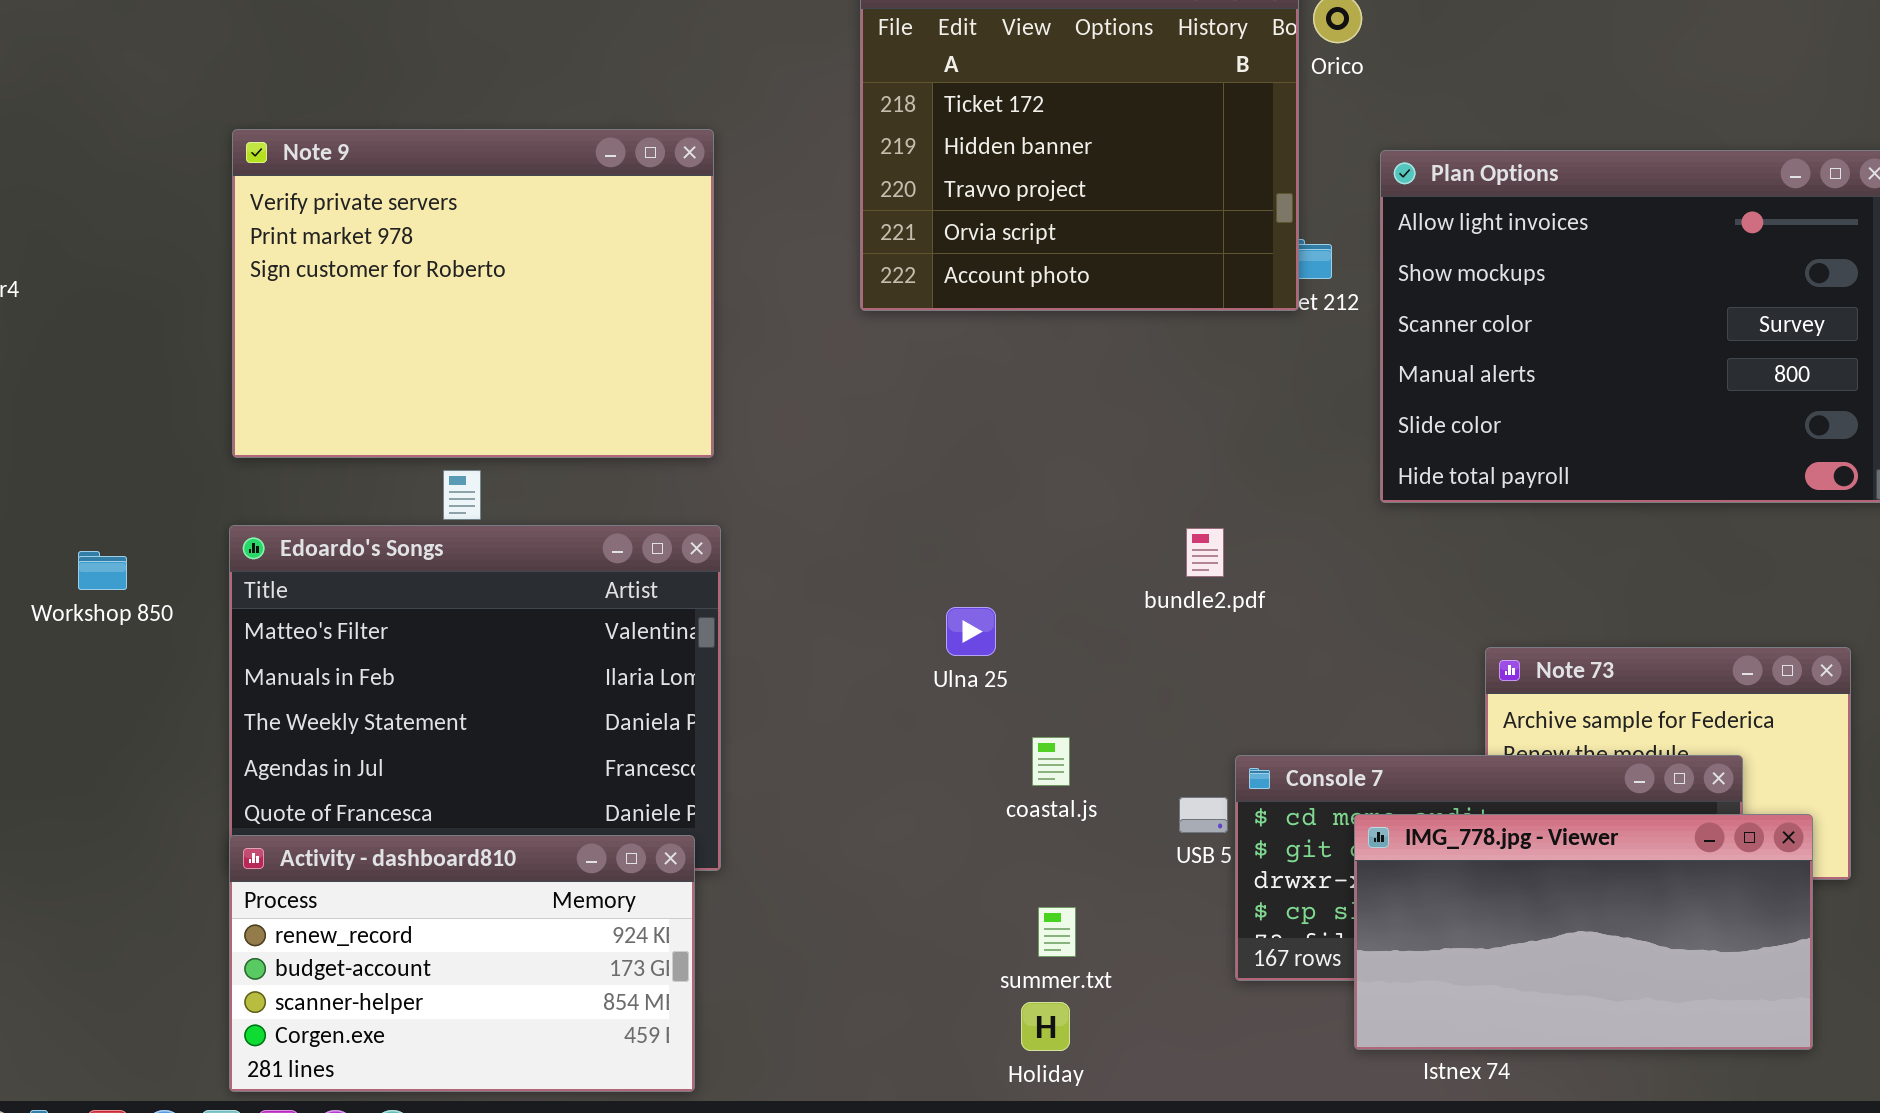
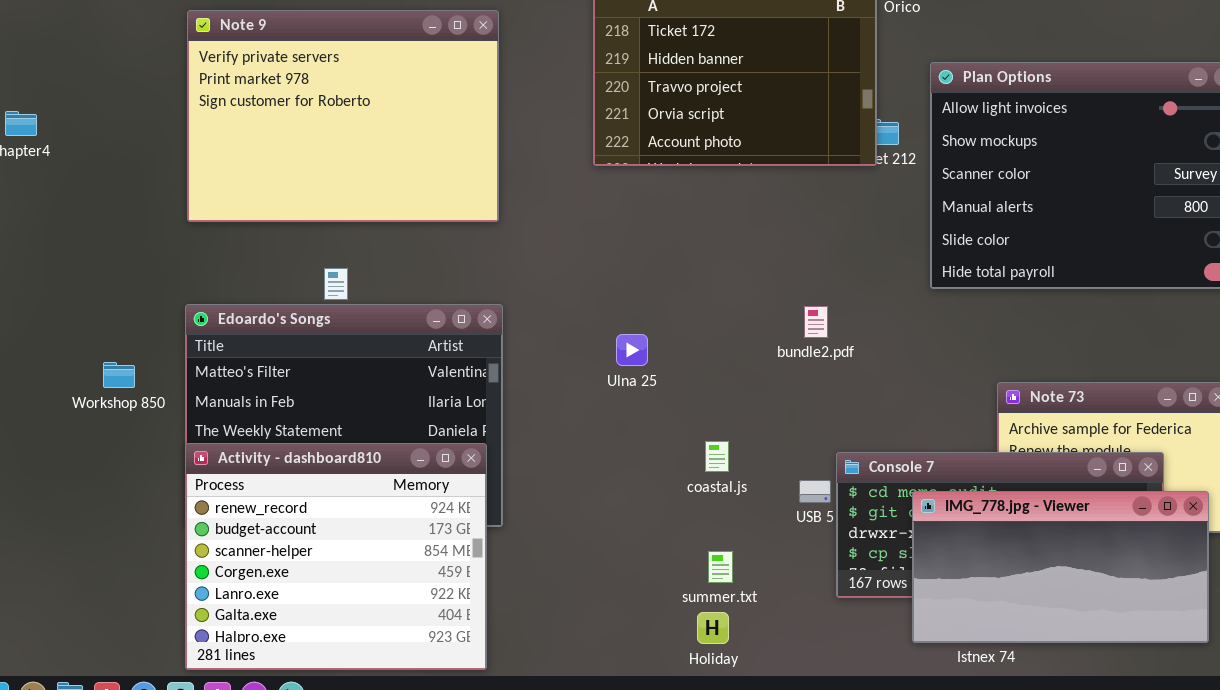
Note 9: [232,129,714,458] -> [187,10,499,222], moved
Workshop 850: [78,551,127,590] -> [103,362,135,388], moved
Ulna 25: [946,607,996,656] -> [616,334,648,366], moved
Activity - dashboard810: [229,835,695,1092] -> [185,443,487,670], resized

